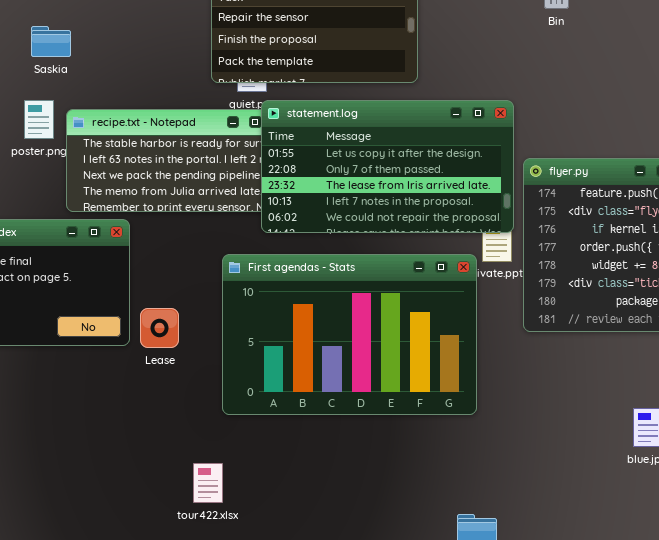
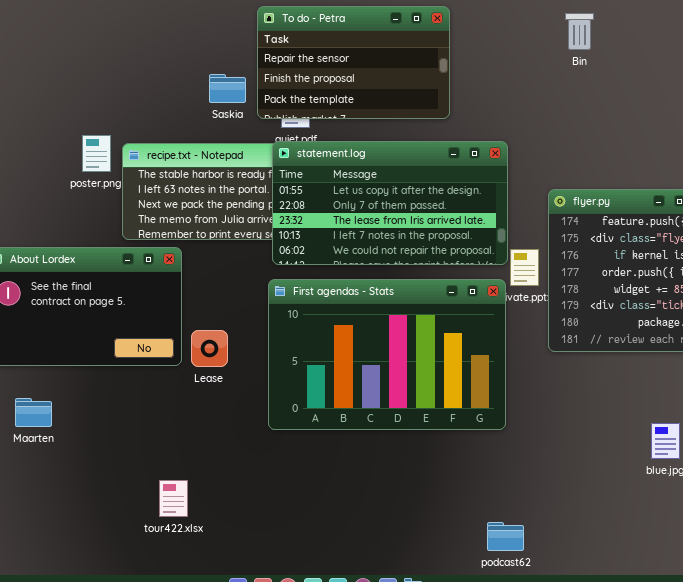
Saskia: [31,26,71,57] -> [209,74,246,103], moved
statement.log: [261,100,514,233] -> [272,141,508,265], moved
tour422.xlsx: [193,463,223,503] -> [159,480,188,517], moved

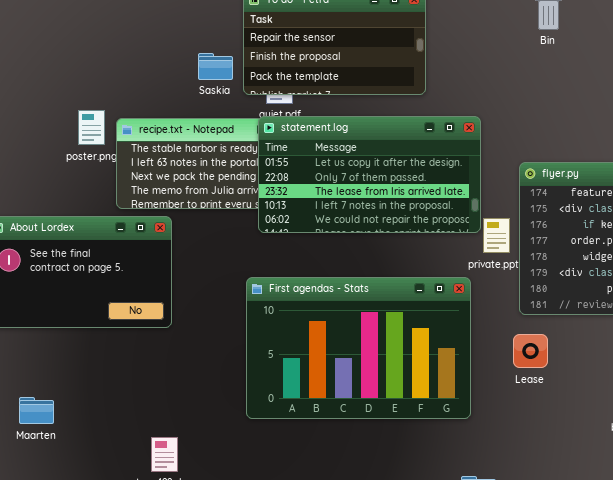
First agendas - Stats: [268,279,506,430] -> [246,277,471,419], moved
Lease: [191,330,228,367] -> [513,334,548,368], moved
Maarten: [15,398,52,427] -> [19,397,54,424], moved

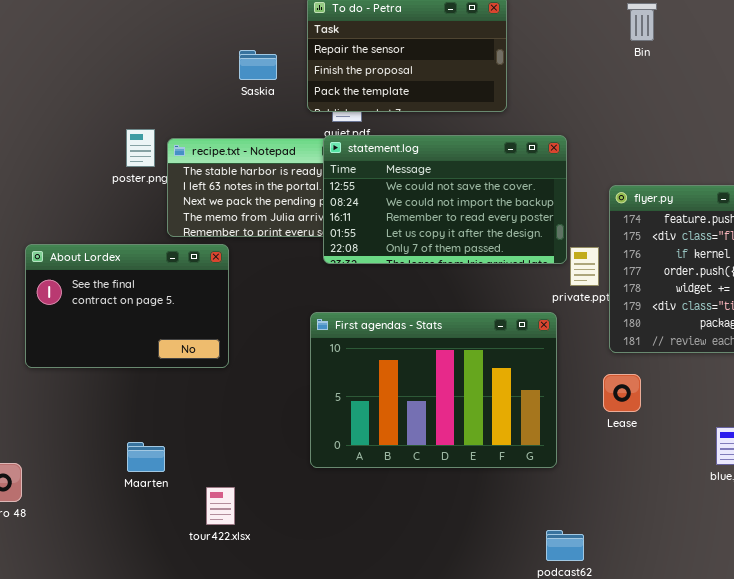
Saskia: [198,53,233,80] -> [239,50,277,80], moved
statement.log: [258,116,481,233] -> [323,135,567,264], scrolled up 3 rows
Maarten: [19,397,54,424] -> [127,442,165,472], moved

